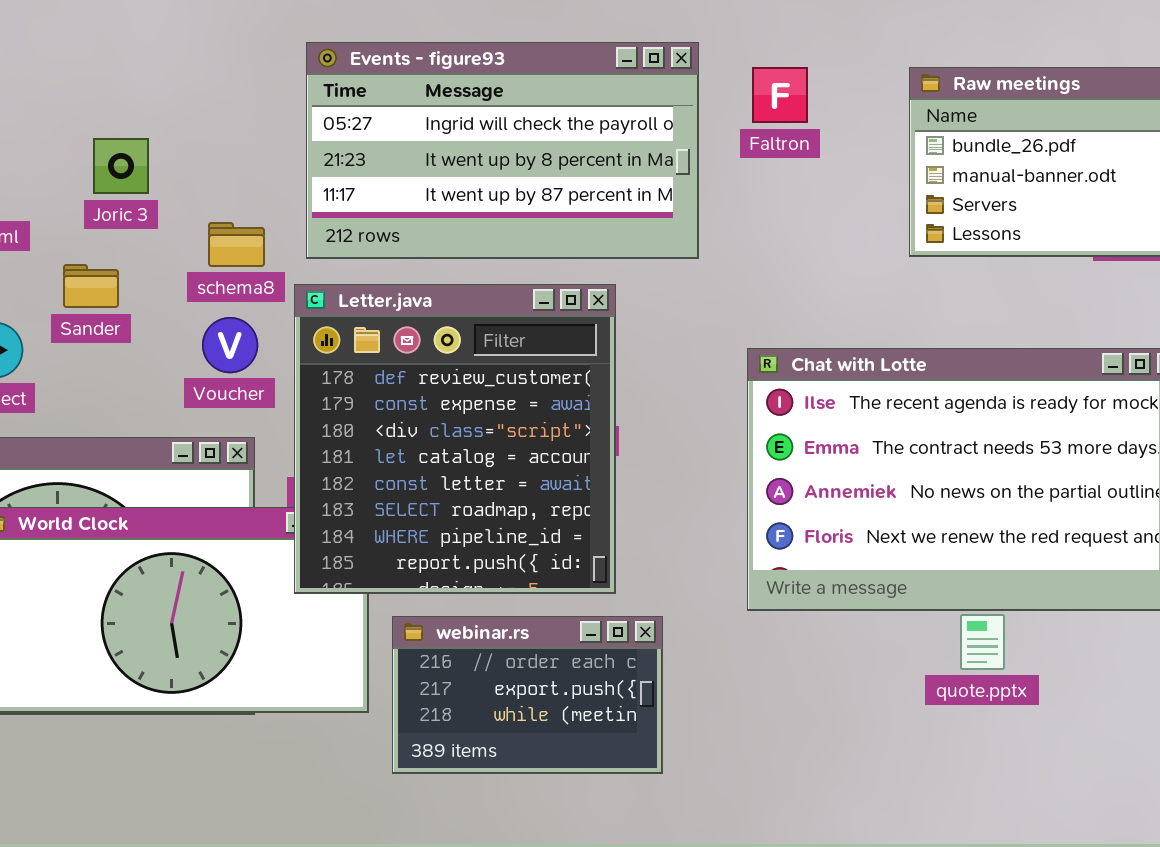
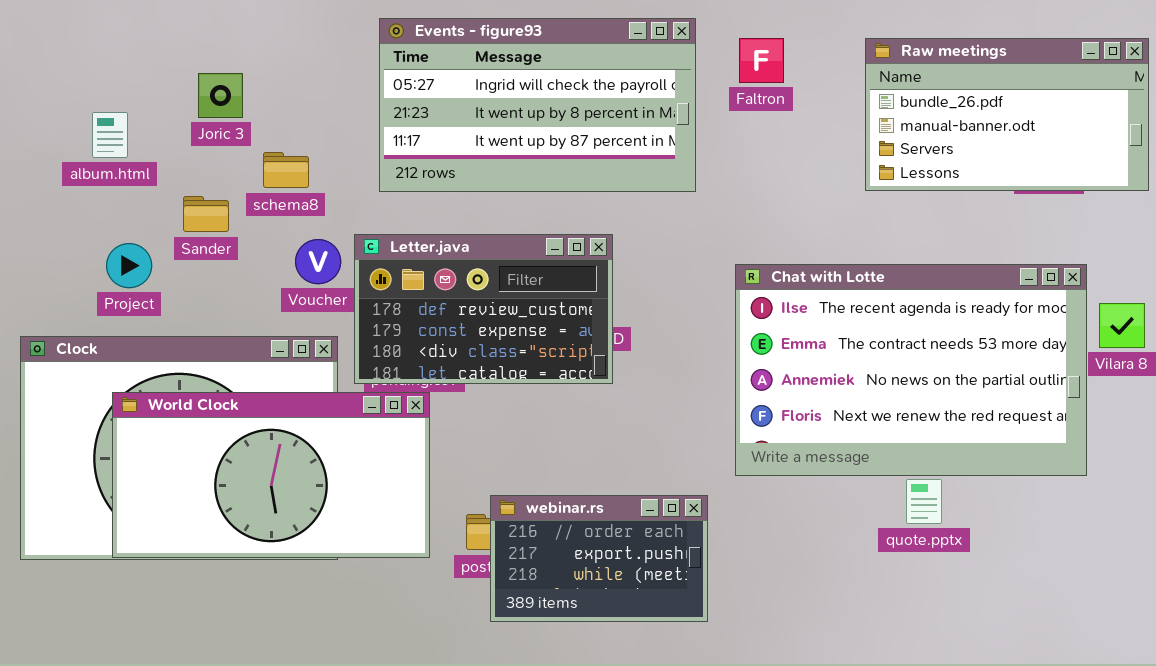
Joric 3: [93,138,149,194] -> [198,73,243,118], moved
schema8: [208,222,265,267] -> [263,152,309,188], moved
Letter.java: [294,284,616,594] -> [354,234,613,384], moved, resized
webinar.rs: [392,616,663,774] -> [490,495,708,622], moved

